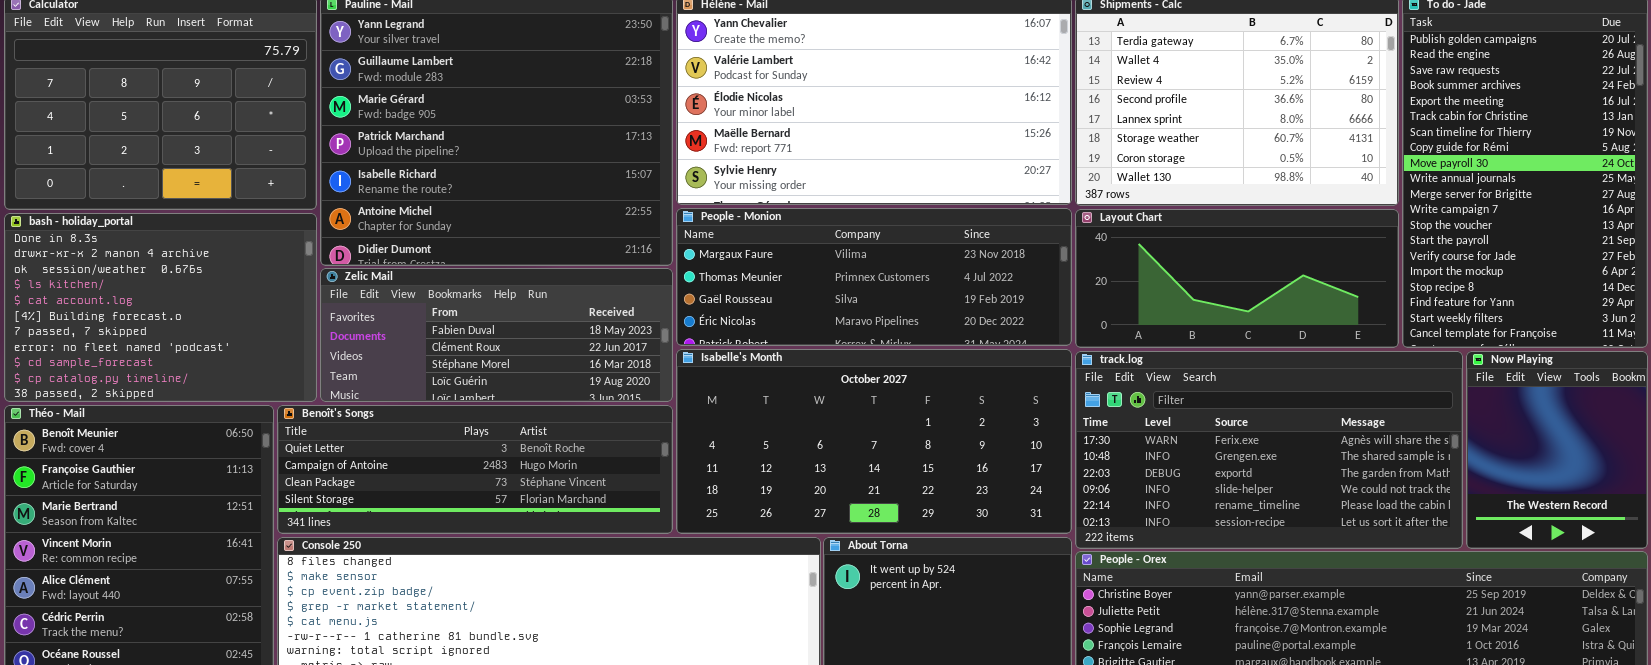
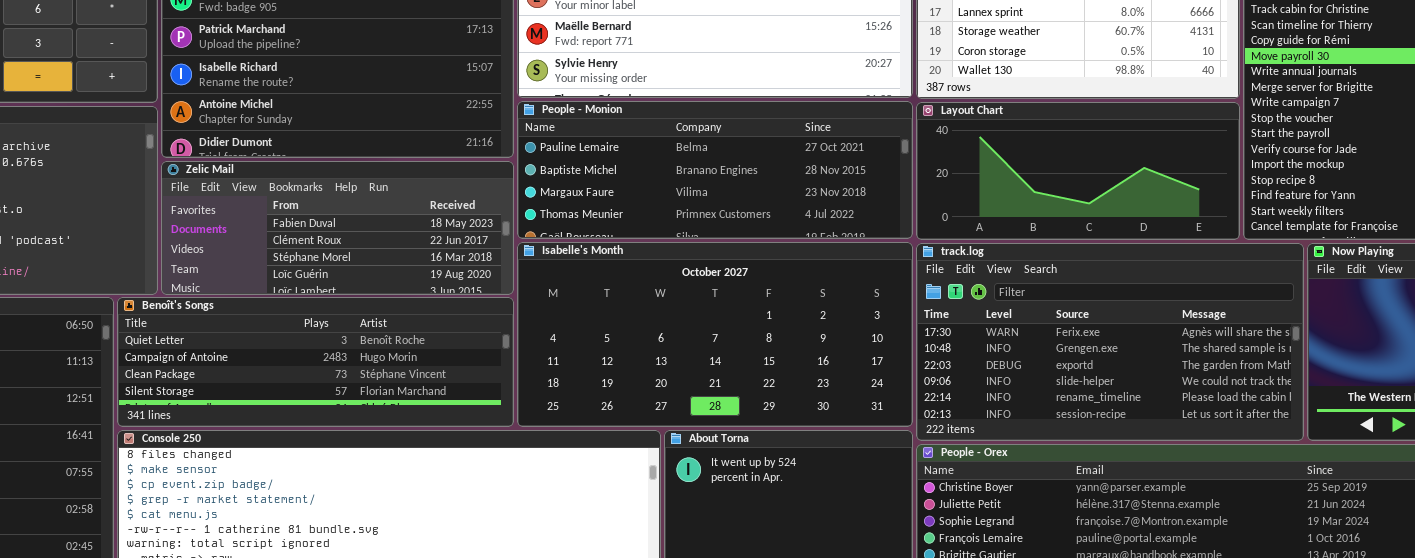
People - Monion: [676,208,1072,346] -> [517,101,913,239], scrolled up 2 rows

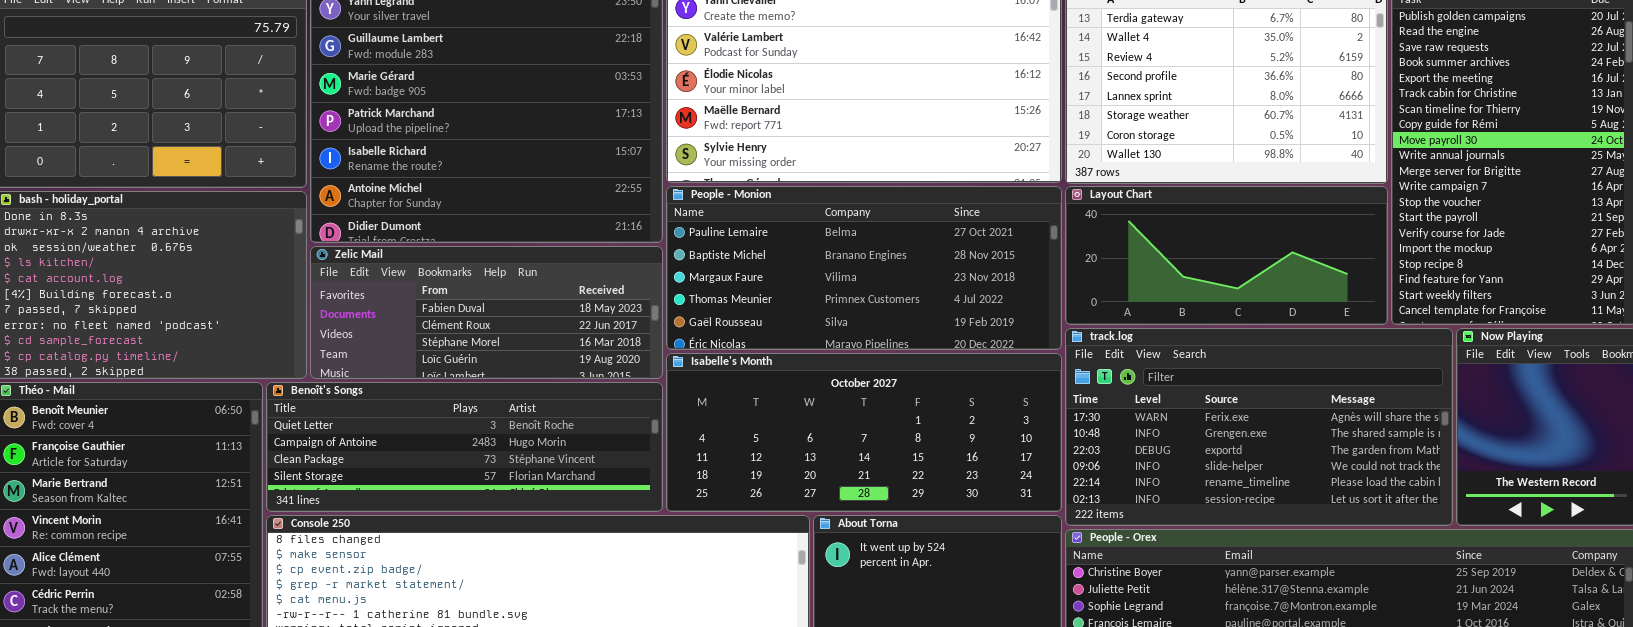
People - Monion: [517,101,913,239] -> [666,186,1062,350], resized
Isabelle's Month: [517,242,913,427] -> [666,353,1062,512], resized

